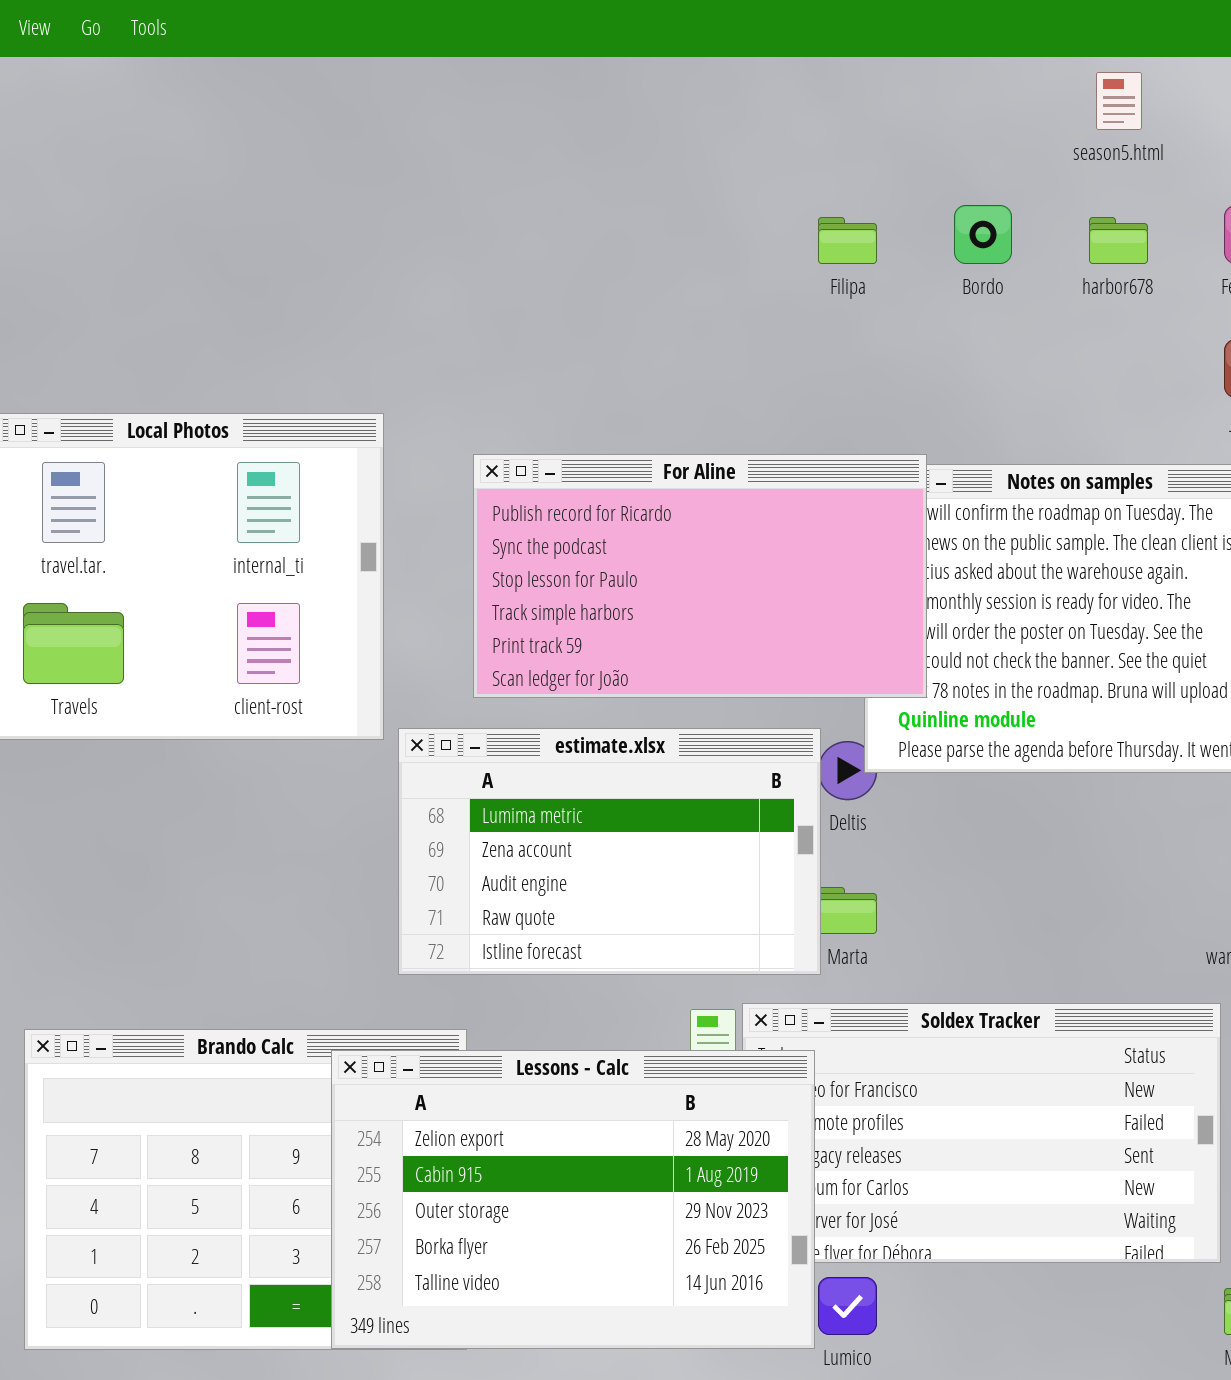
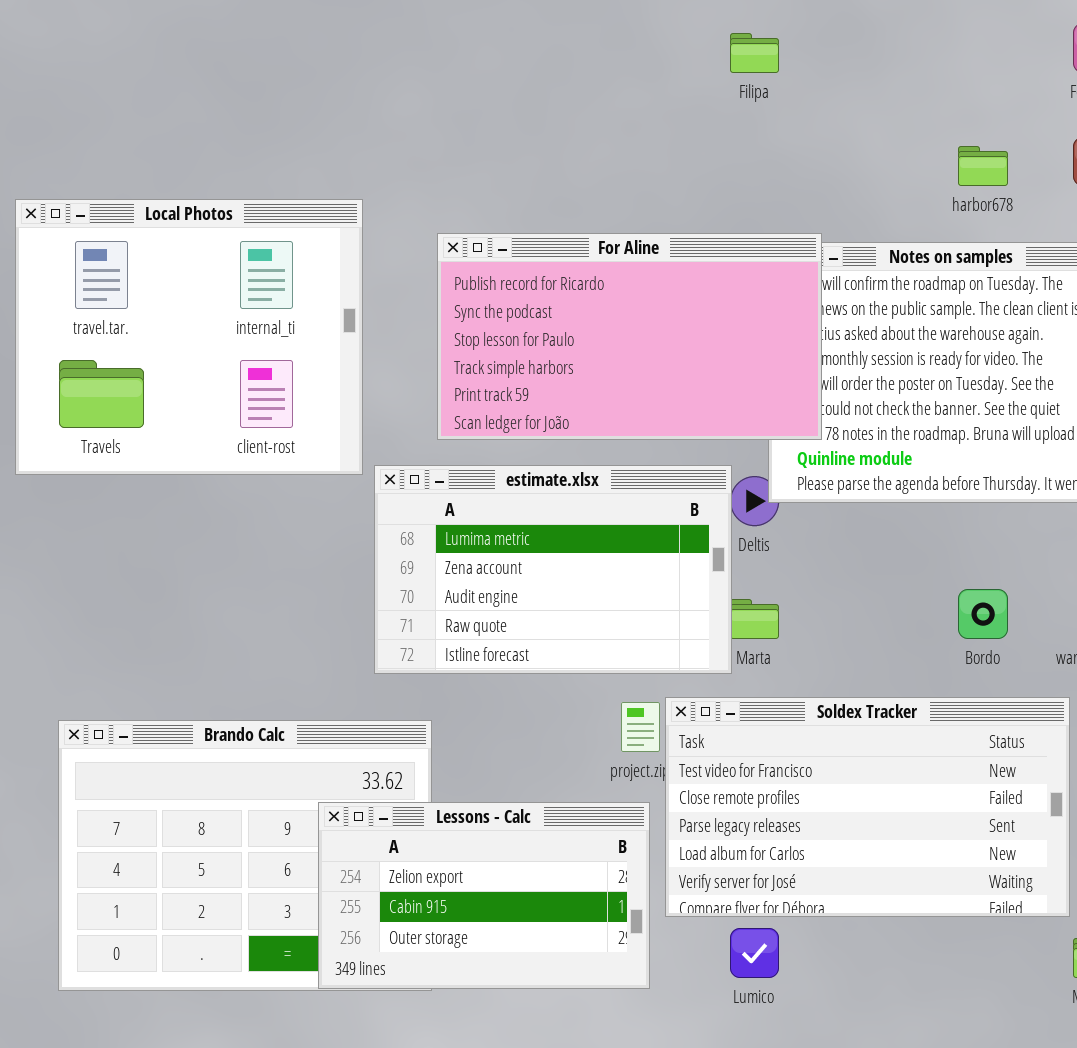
Bordo: [954,205,1012,264] -> [958,589,1008,639], moved
harbor678: [1089,217,1148,264] -> [958,146,1008,186], moved
Lessons - Calc: [331,1050,815,1349] -> [318,802,650,989], resized

